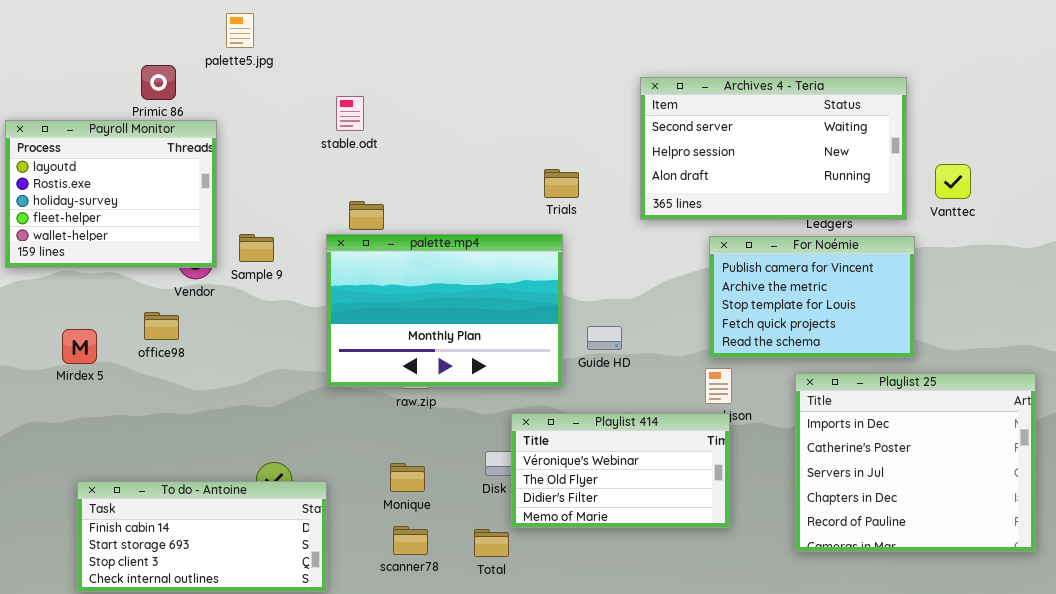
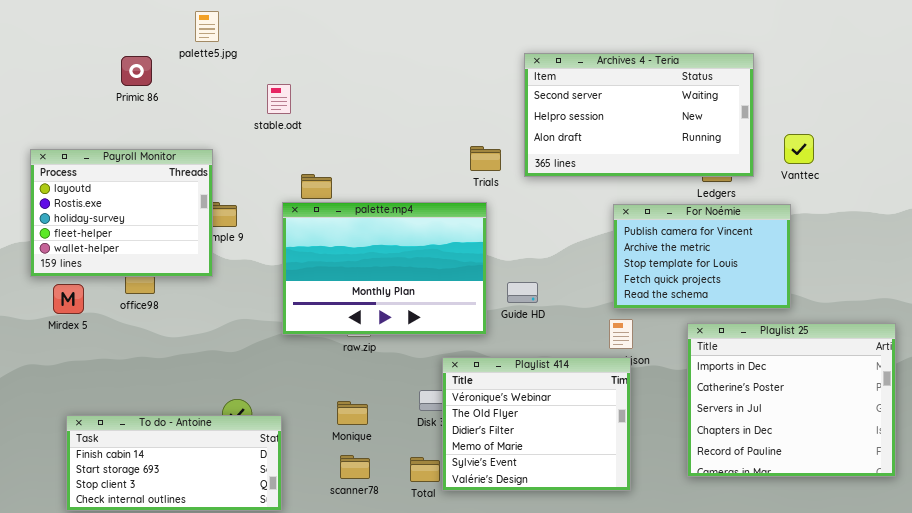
Archives 4 - Teria: [640,77,907,220] -> [524,53,754,177], moved
stable.odt: [336,96,364,131] -> [267,84,291,114], moved
Payroll Monitor: [5,120,217,268] -> [30,149,213,277], moved
Vanttec: [935,164,971,199] -> [784,134,814,164], moved
Playlist 414: [511,413,730,528] -> [442,357,631,491], resized

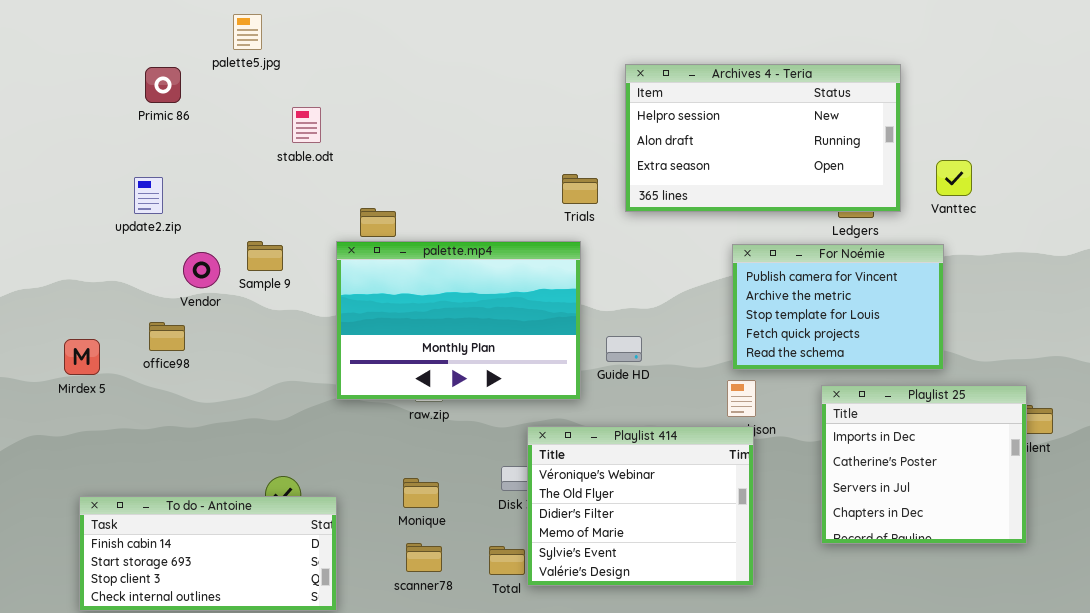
Archives 4 - Teria: [524,53,754,177] -> [625,64,901,212], scrolled down 1 row
stable.odt: [267,84,291,114] -> [292,107,321,143], moved
Payroll Monitor: [30,149,213,277] -> none, closed
Playlist 25: [687,323,896,477] -> [821,385,1027,544], resized

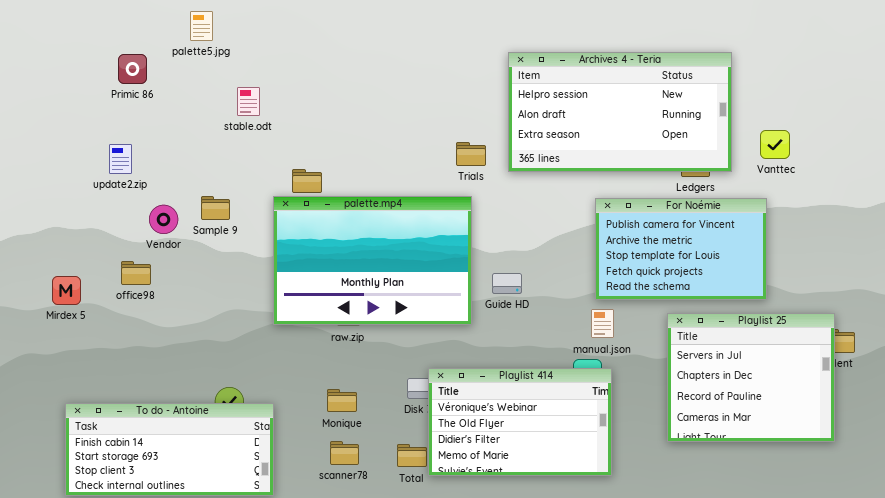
Playlist 25: [821,385,1027,544] -> [667,313,835,442], scrolled down 2 rows
Playlist 414: [527,426,754,586] -> [428,368,612,476], resized

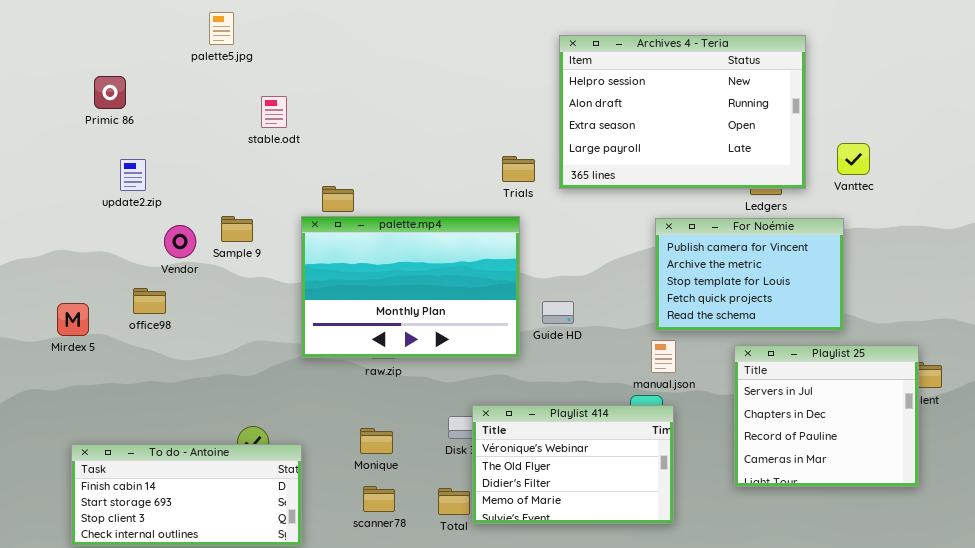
Archives 4 - Teria: [508,52,732,172] -> [559,35,806,189], resized
Primic 86: [118,54,147,84] -> [94,76,126,109], moved

